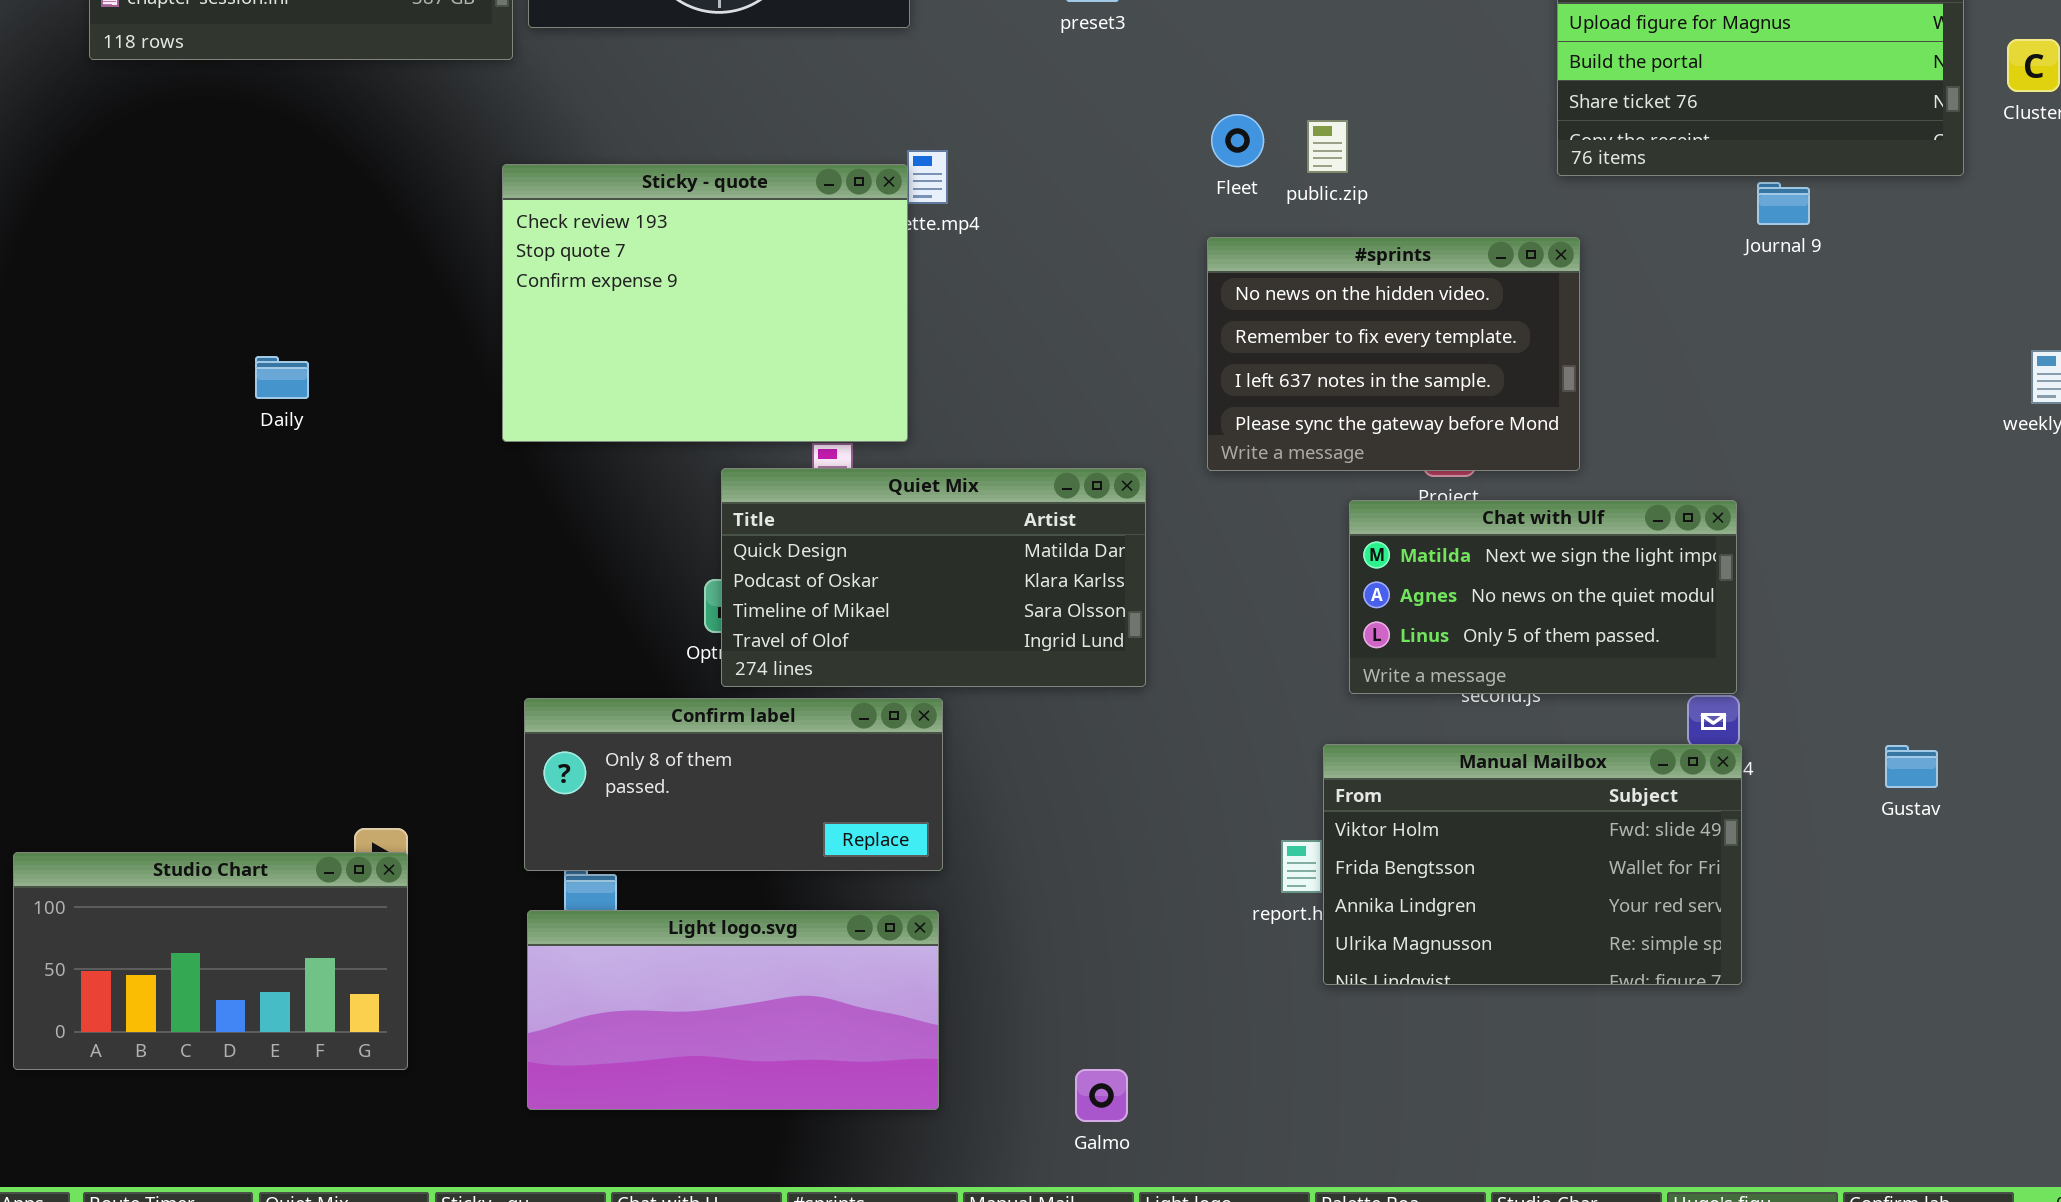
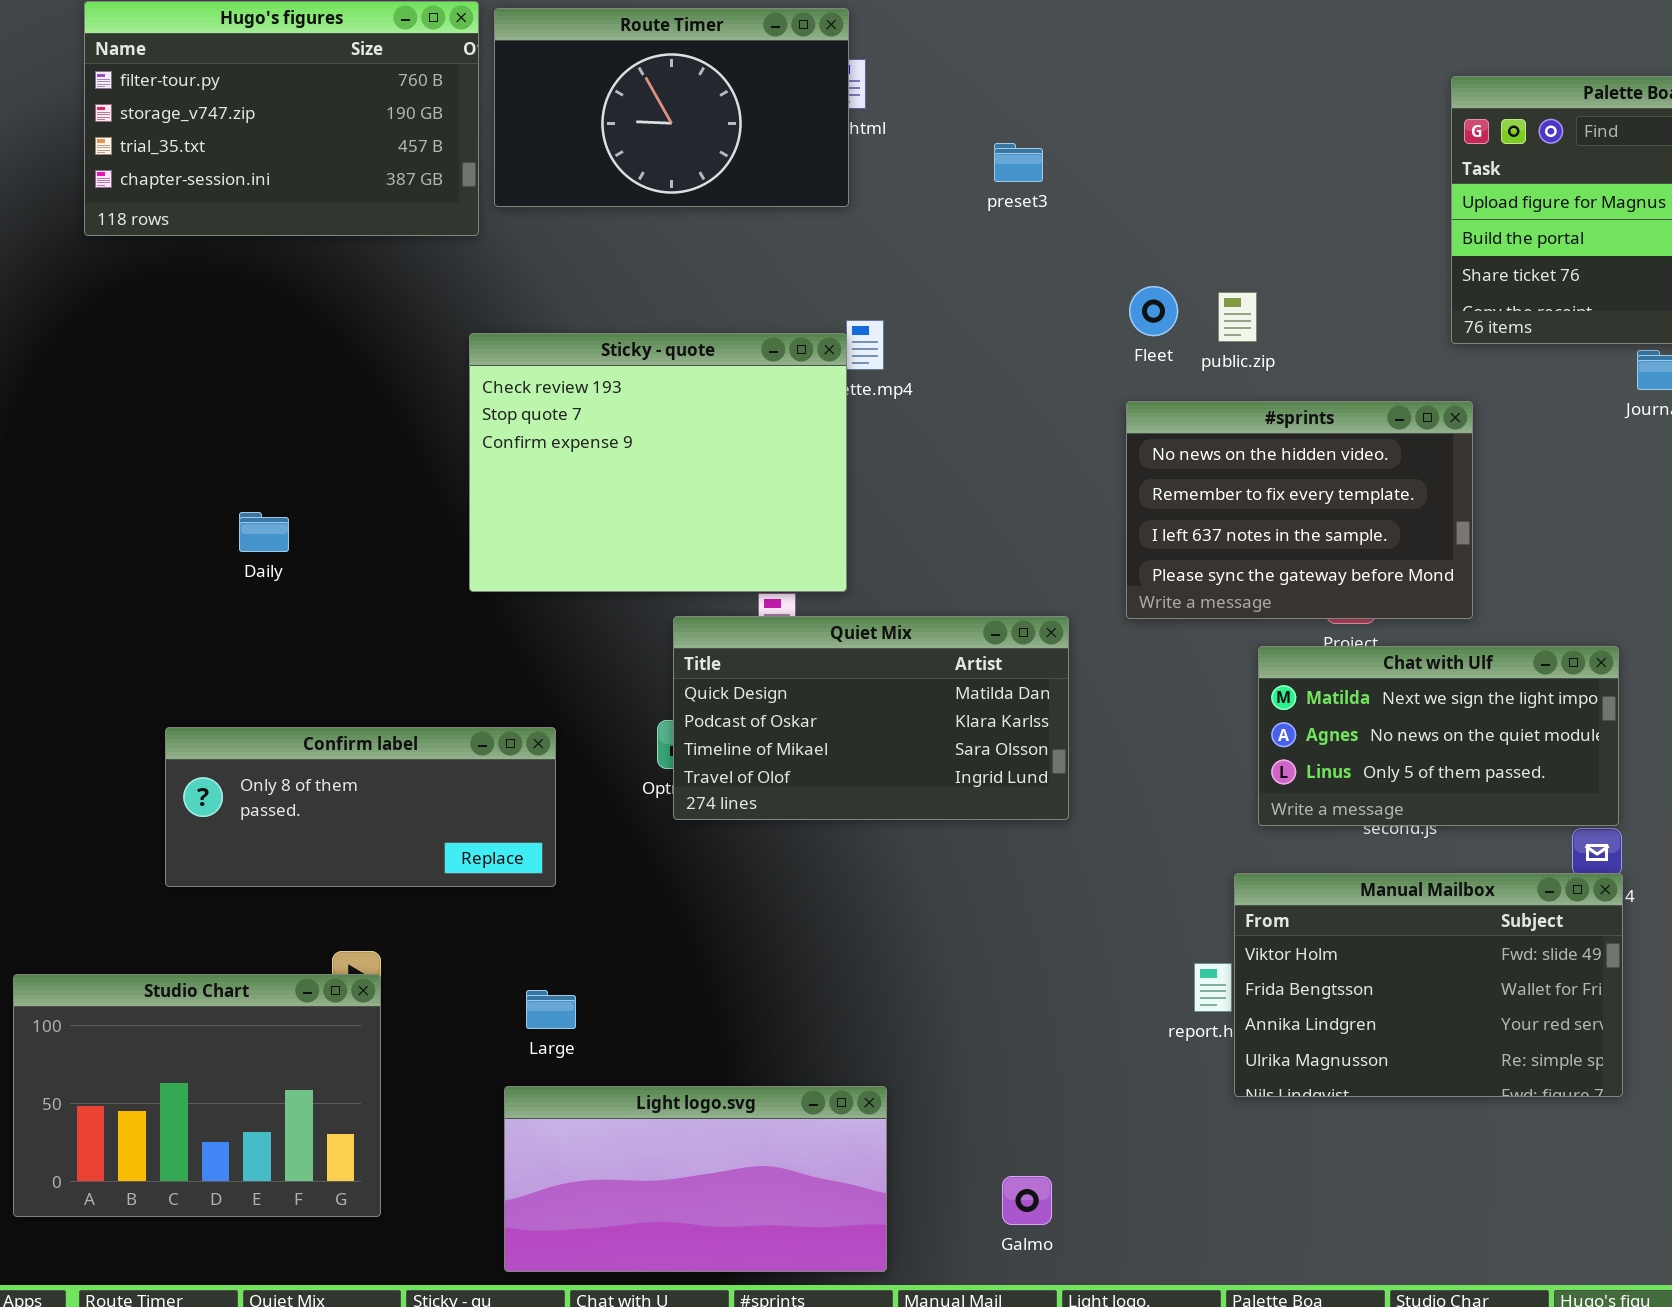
Confirm label: [524,698,943,871] -> [165,727,556,887], moved
Studio Chart: [13,852,408,1070] -> [13,974,381,1217], resized
Light logo.svg: [527,910,939,1110] -> [504,1086,887,1272], moved

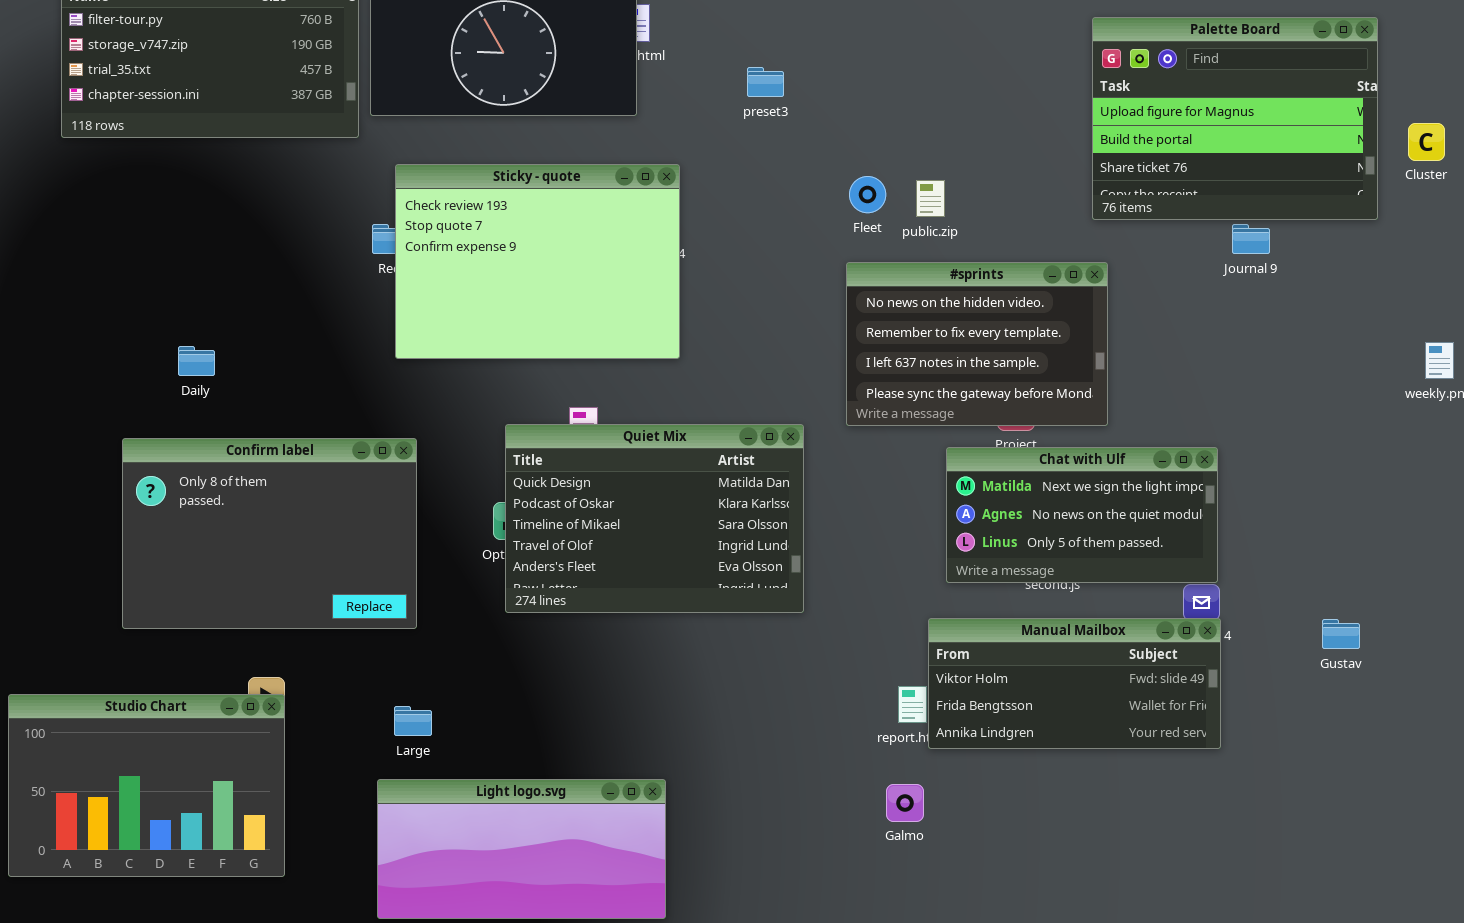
Sticky - quote: [469,333,847,592] -> [395,164,680,359], moved
Quiet Mix: [673,616,1069,820] -> [505,424,804,613], resized
Confirm label: [165,727,556,887] -> [122,438,417,629], resized
Manual Mailbox: [1234,873,1623,1097] -> [928,618,1221,749], resized
Galmo: [1002,1176,1052,1225] -> [886,784,924,822], moved

